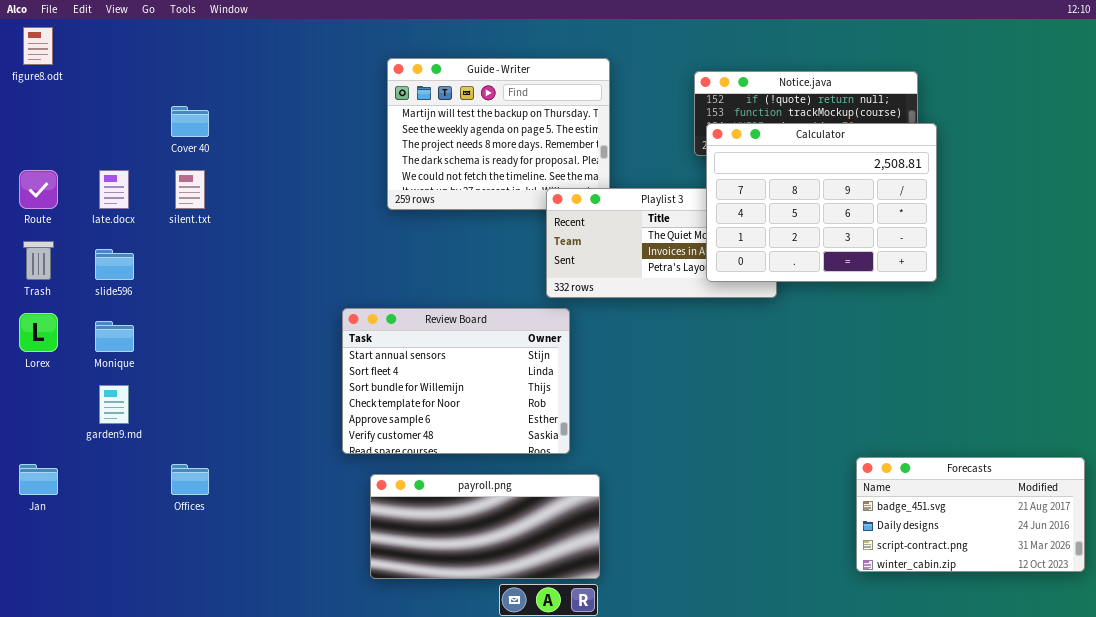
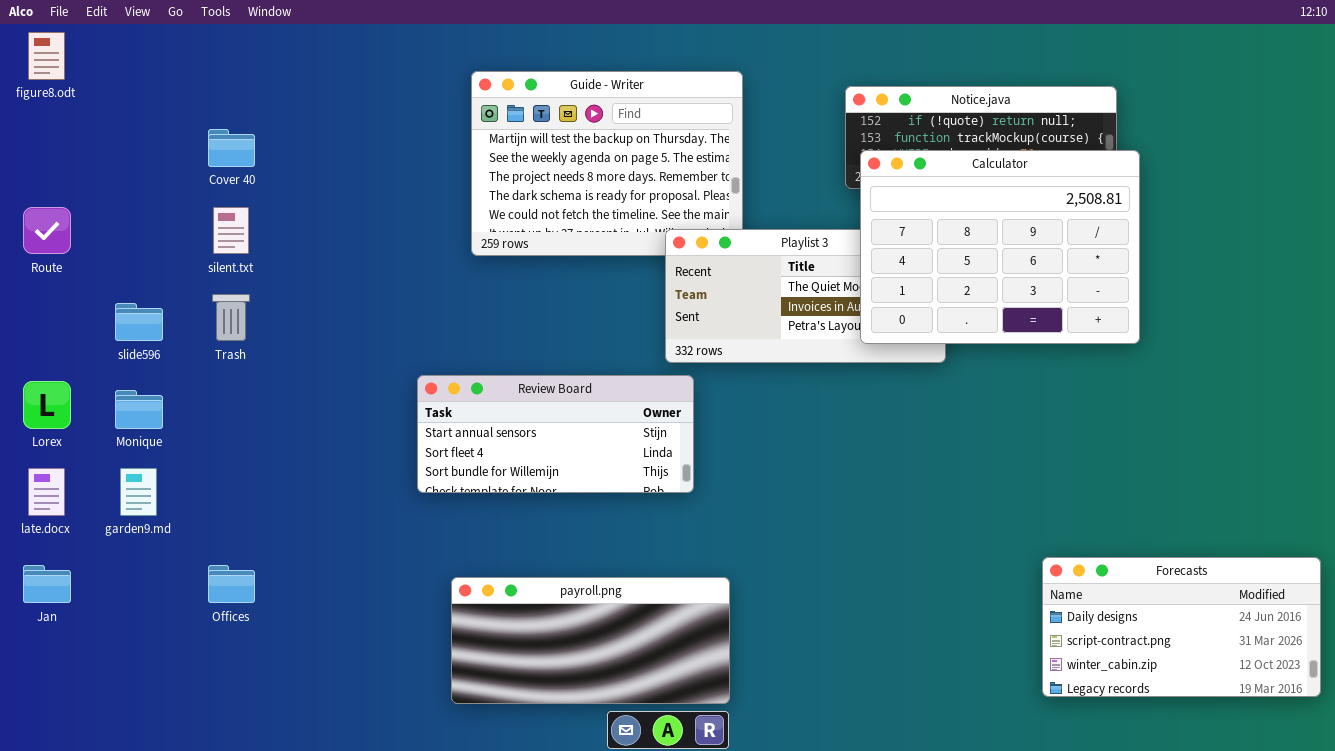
late.docx: [99,170,129,209] -> [28,468,65,516], moved
Trash: [23,241,54,280] -> [212,294,250,341], moved
Review Board: [342,308,570,454] -> [417,375,694,493], resized
Forecasts: [856,457,1085,572] -> [1042,557,1321,697], scrolled down 1 row

